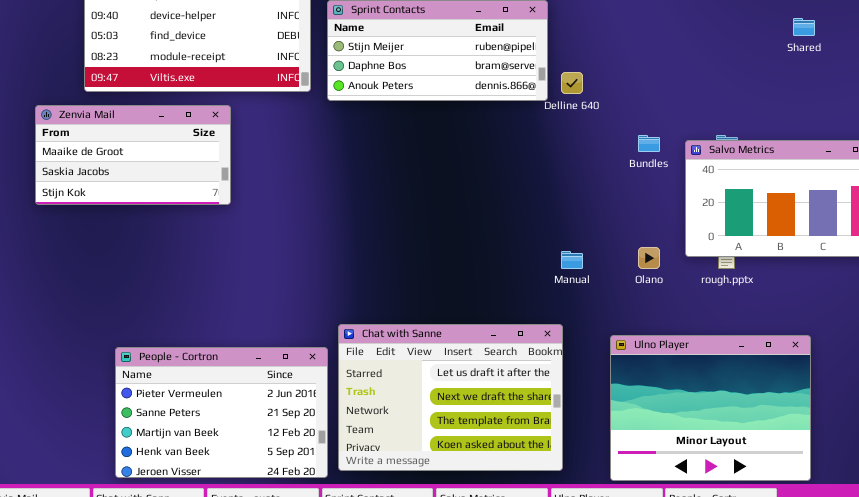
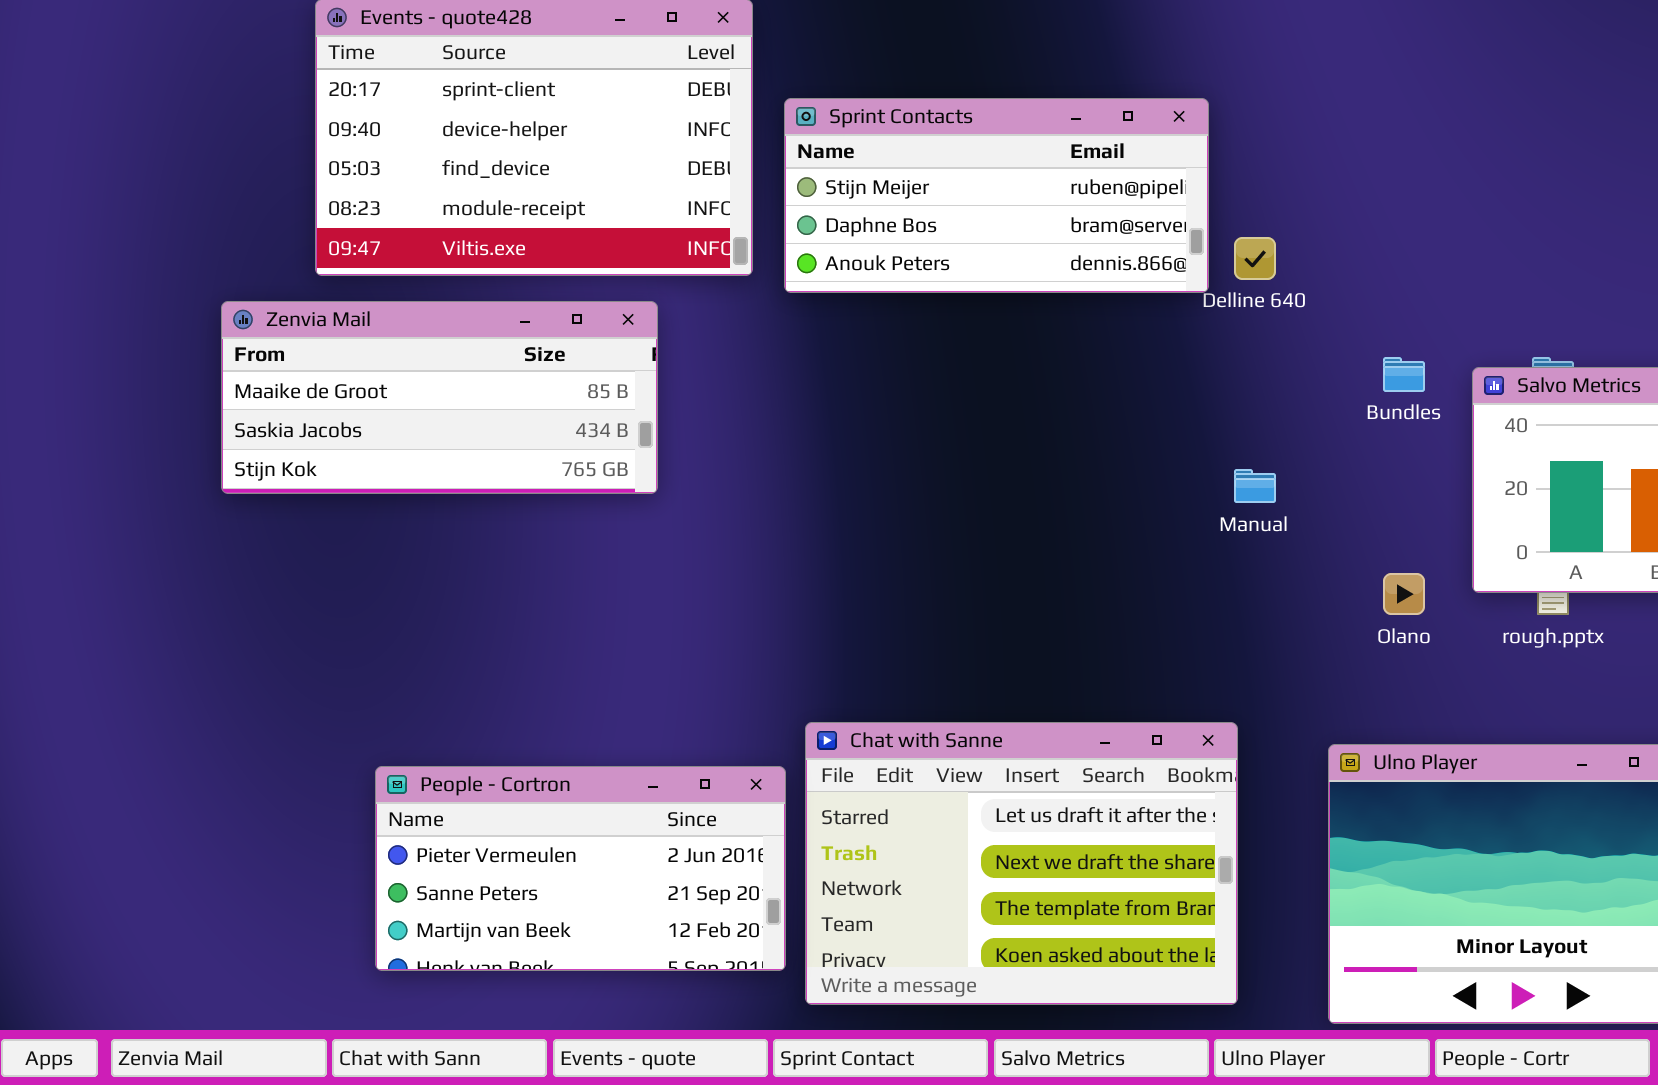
Zenvia Mail: [35,105,231,205] -> [221,301,658,494], resized
Manual: [561,251,583,269] -> [1234,469,1276,503], moved
People - Cortron: [115,347,328,478] -> [375,766,786,971], resized

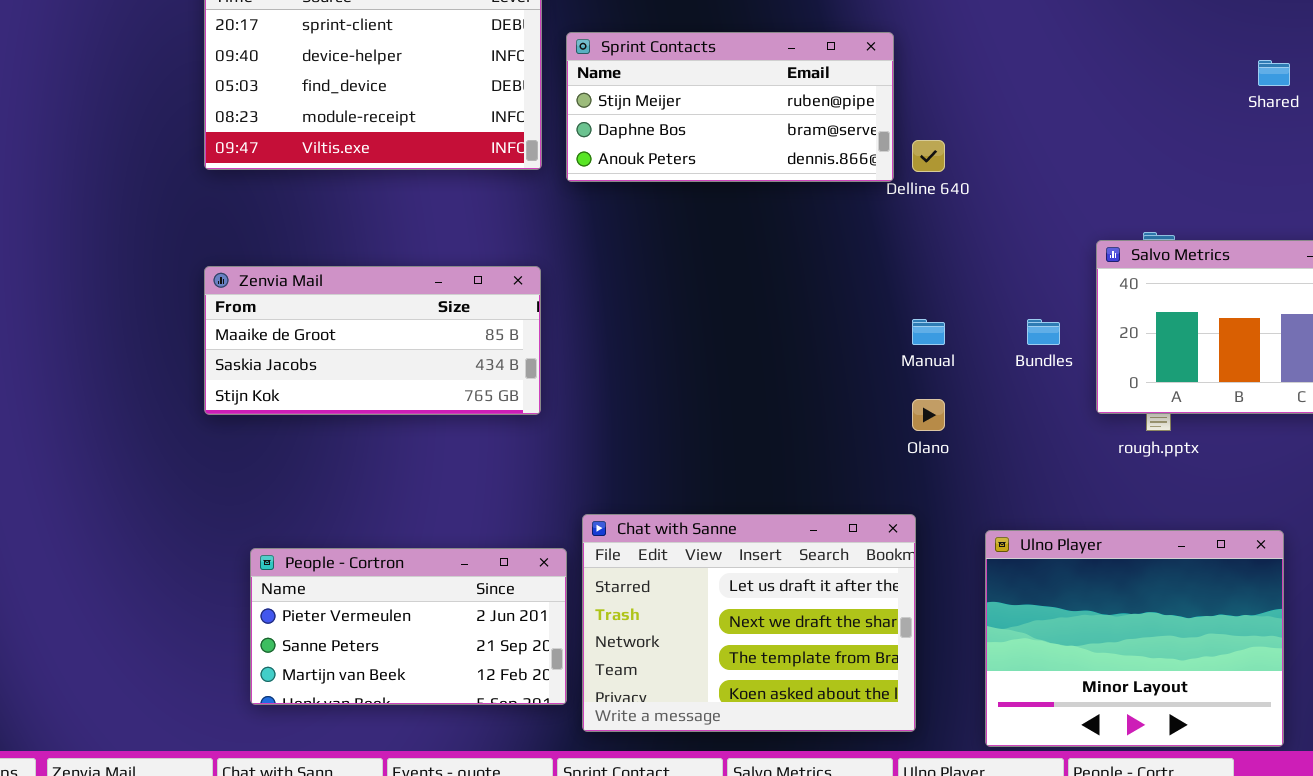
Zenvia Mail: [221,301,658,494] -> [204,266,541,415], moved
Bundles: [1383,357,1425,392] -> [1027,319,1060,345], moved
Olano: [1383,573,1425,615] -> [912,399,945,431], moved

